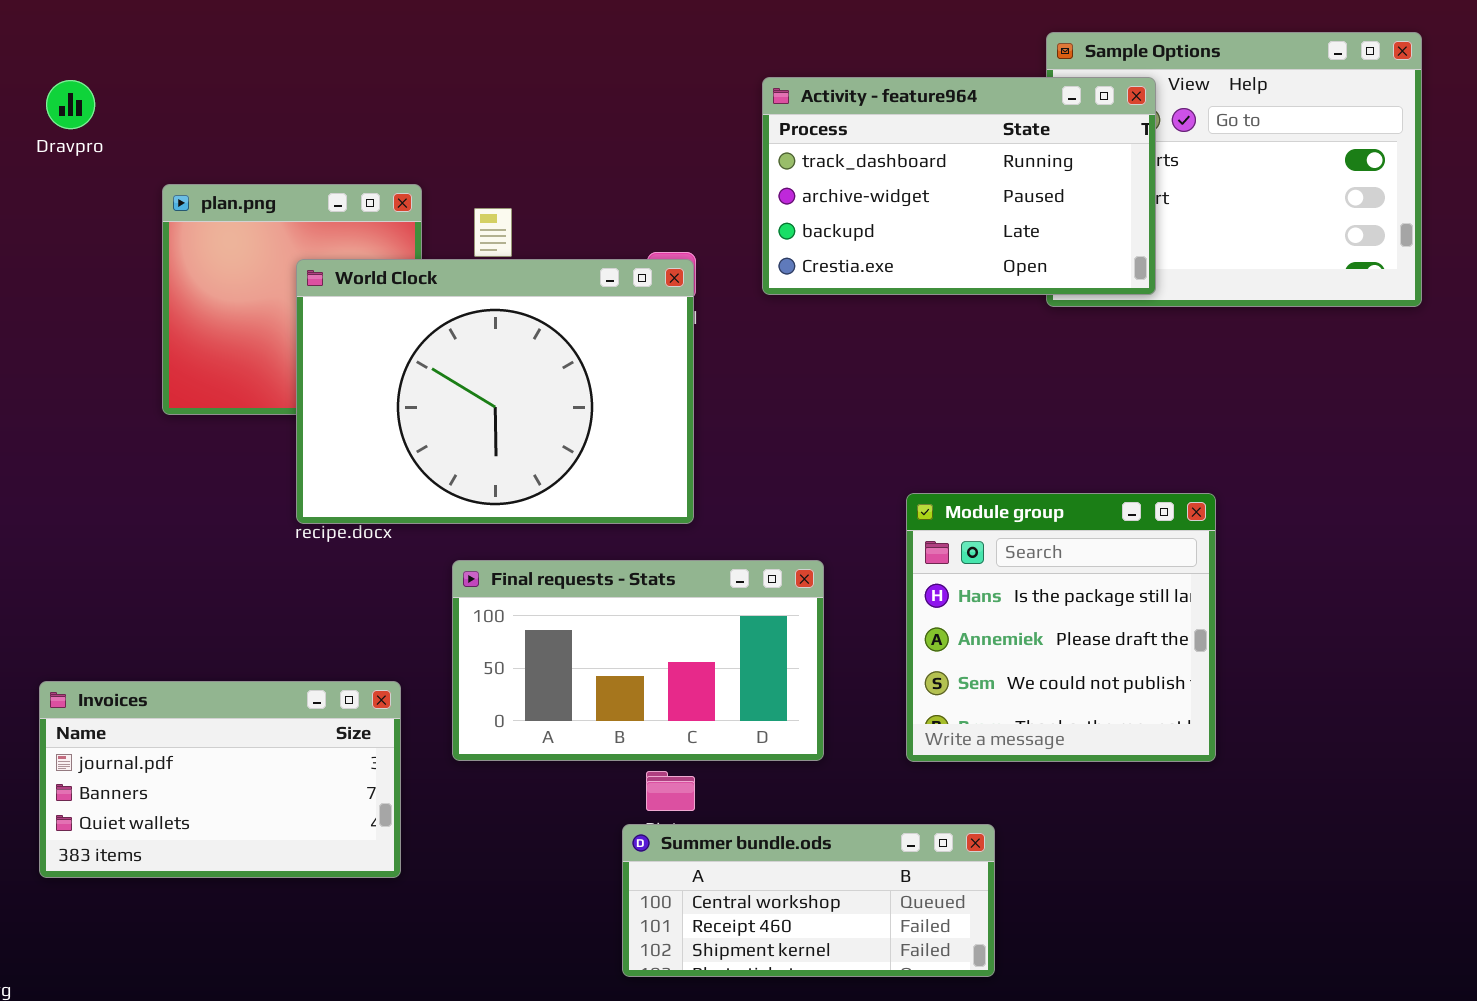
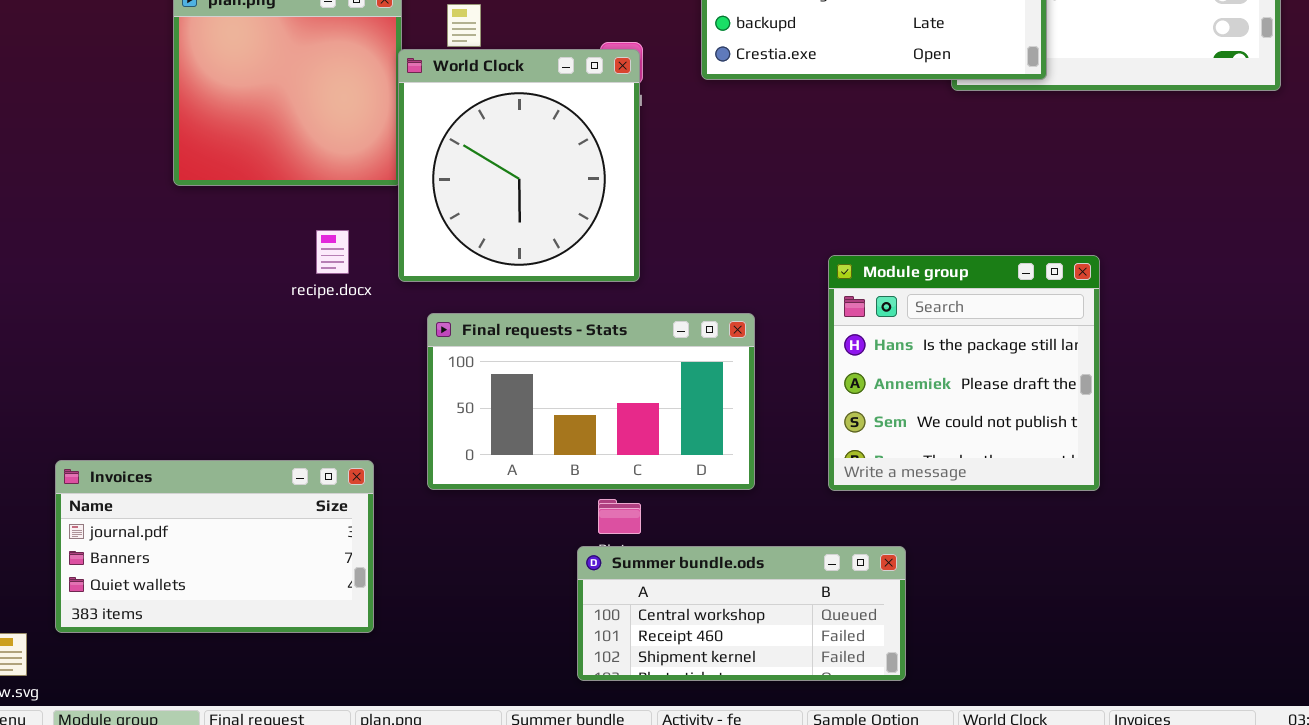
World Clock: [296,259,694,524] -> [398,49,640,282], resized
Invoices: [39,681,401,878] -> [55,460,374,633], moved

